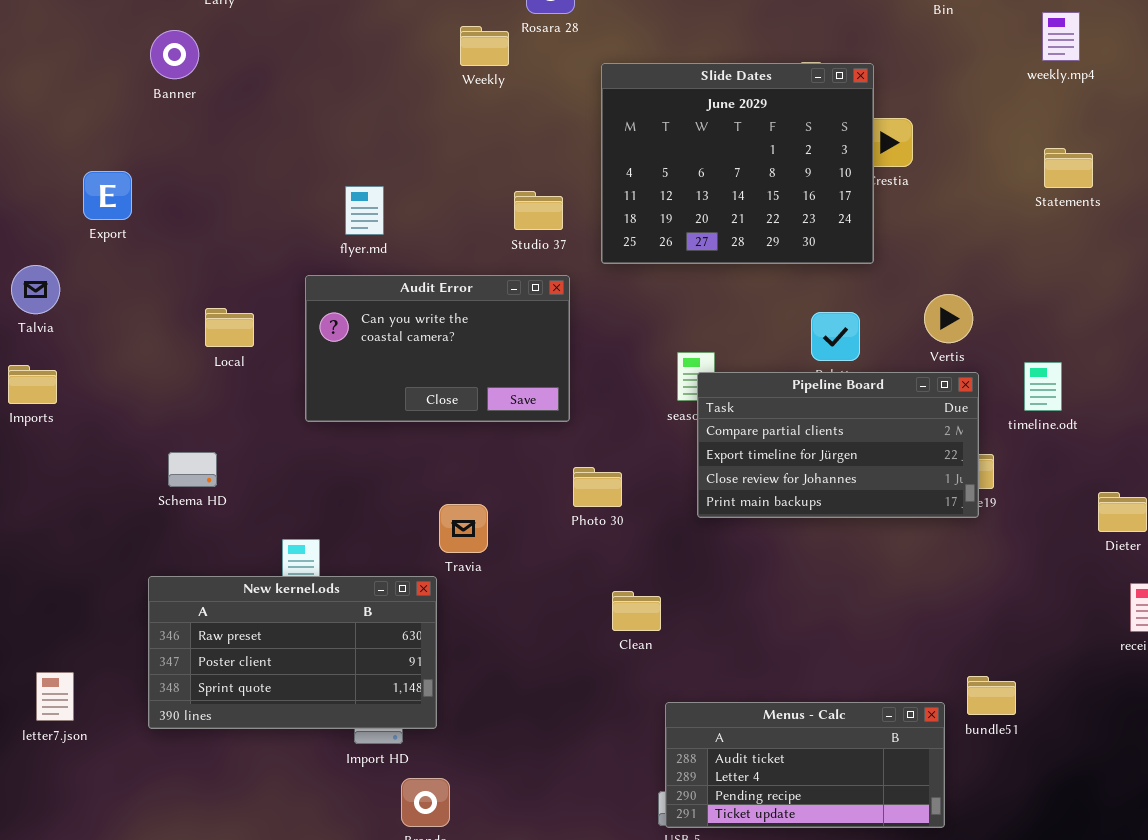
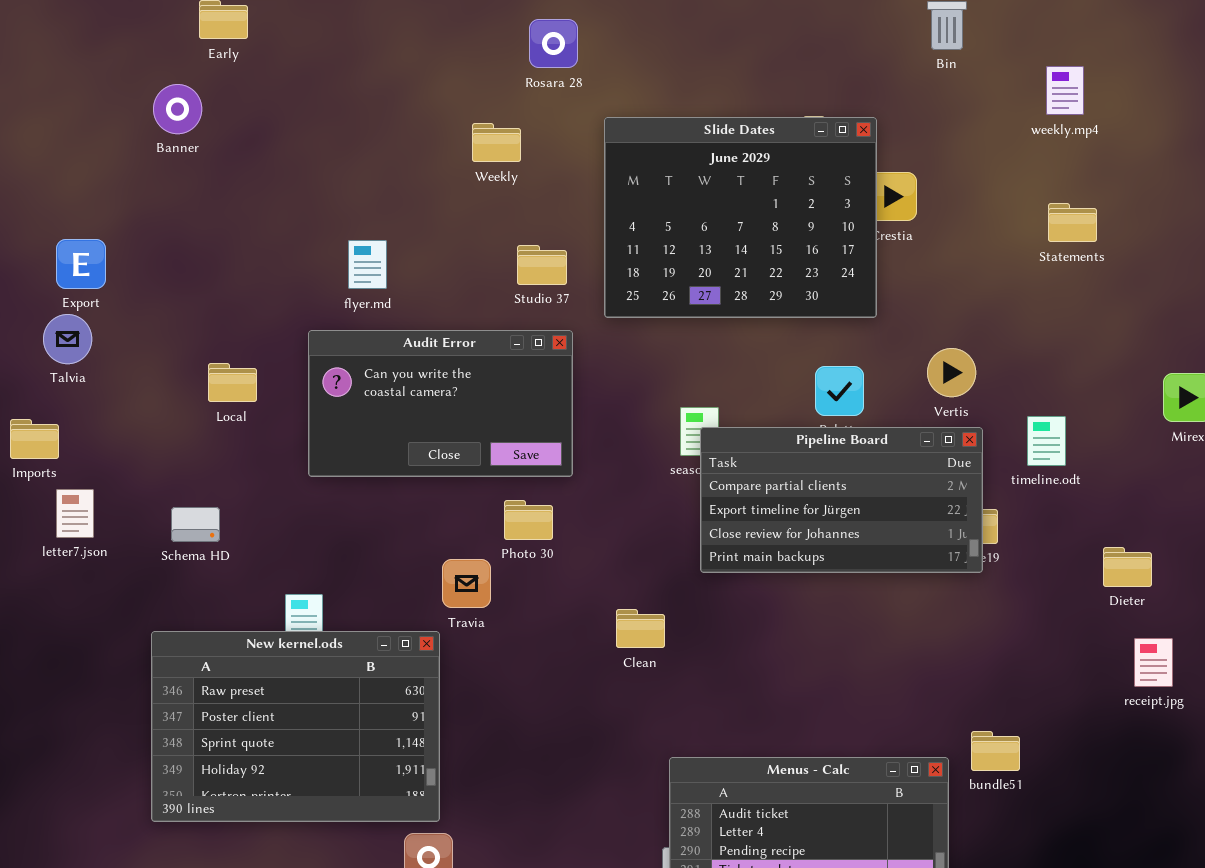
Weekly: [460,26,509,66] -> [472,123,521,162], moved
Export: [83,171,132,220] -> [56,239,106,289], moved
Talvia: [11,265,60,314] -> [43,314,92,364], moved
Photo 30: [573,467,622,507] -> [504,500,553,540], moved
New kernel.ods: [148,576,437,729] -> [151,631,440,822], resized
Clean: [612,591,661,631] -> [616,609,665,648], moved
letter7.json: [36,672,74,721] -> [56,489,94,538], moved

